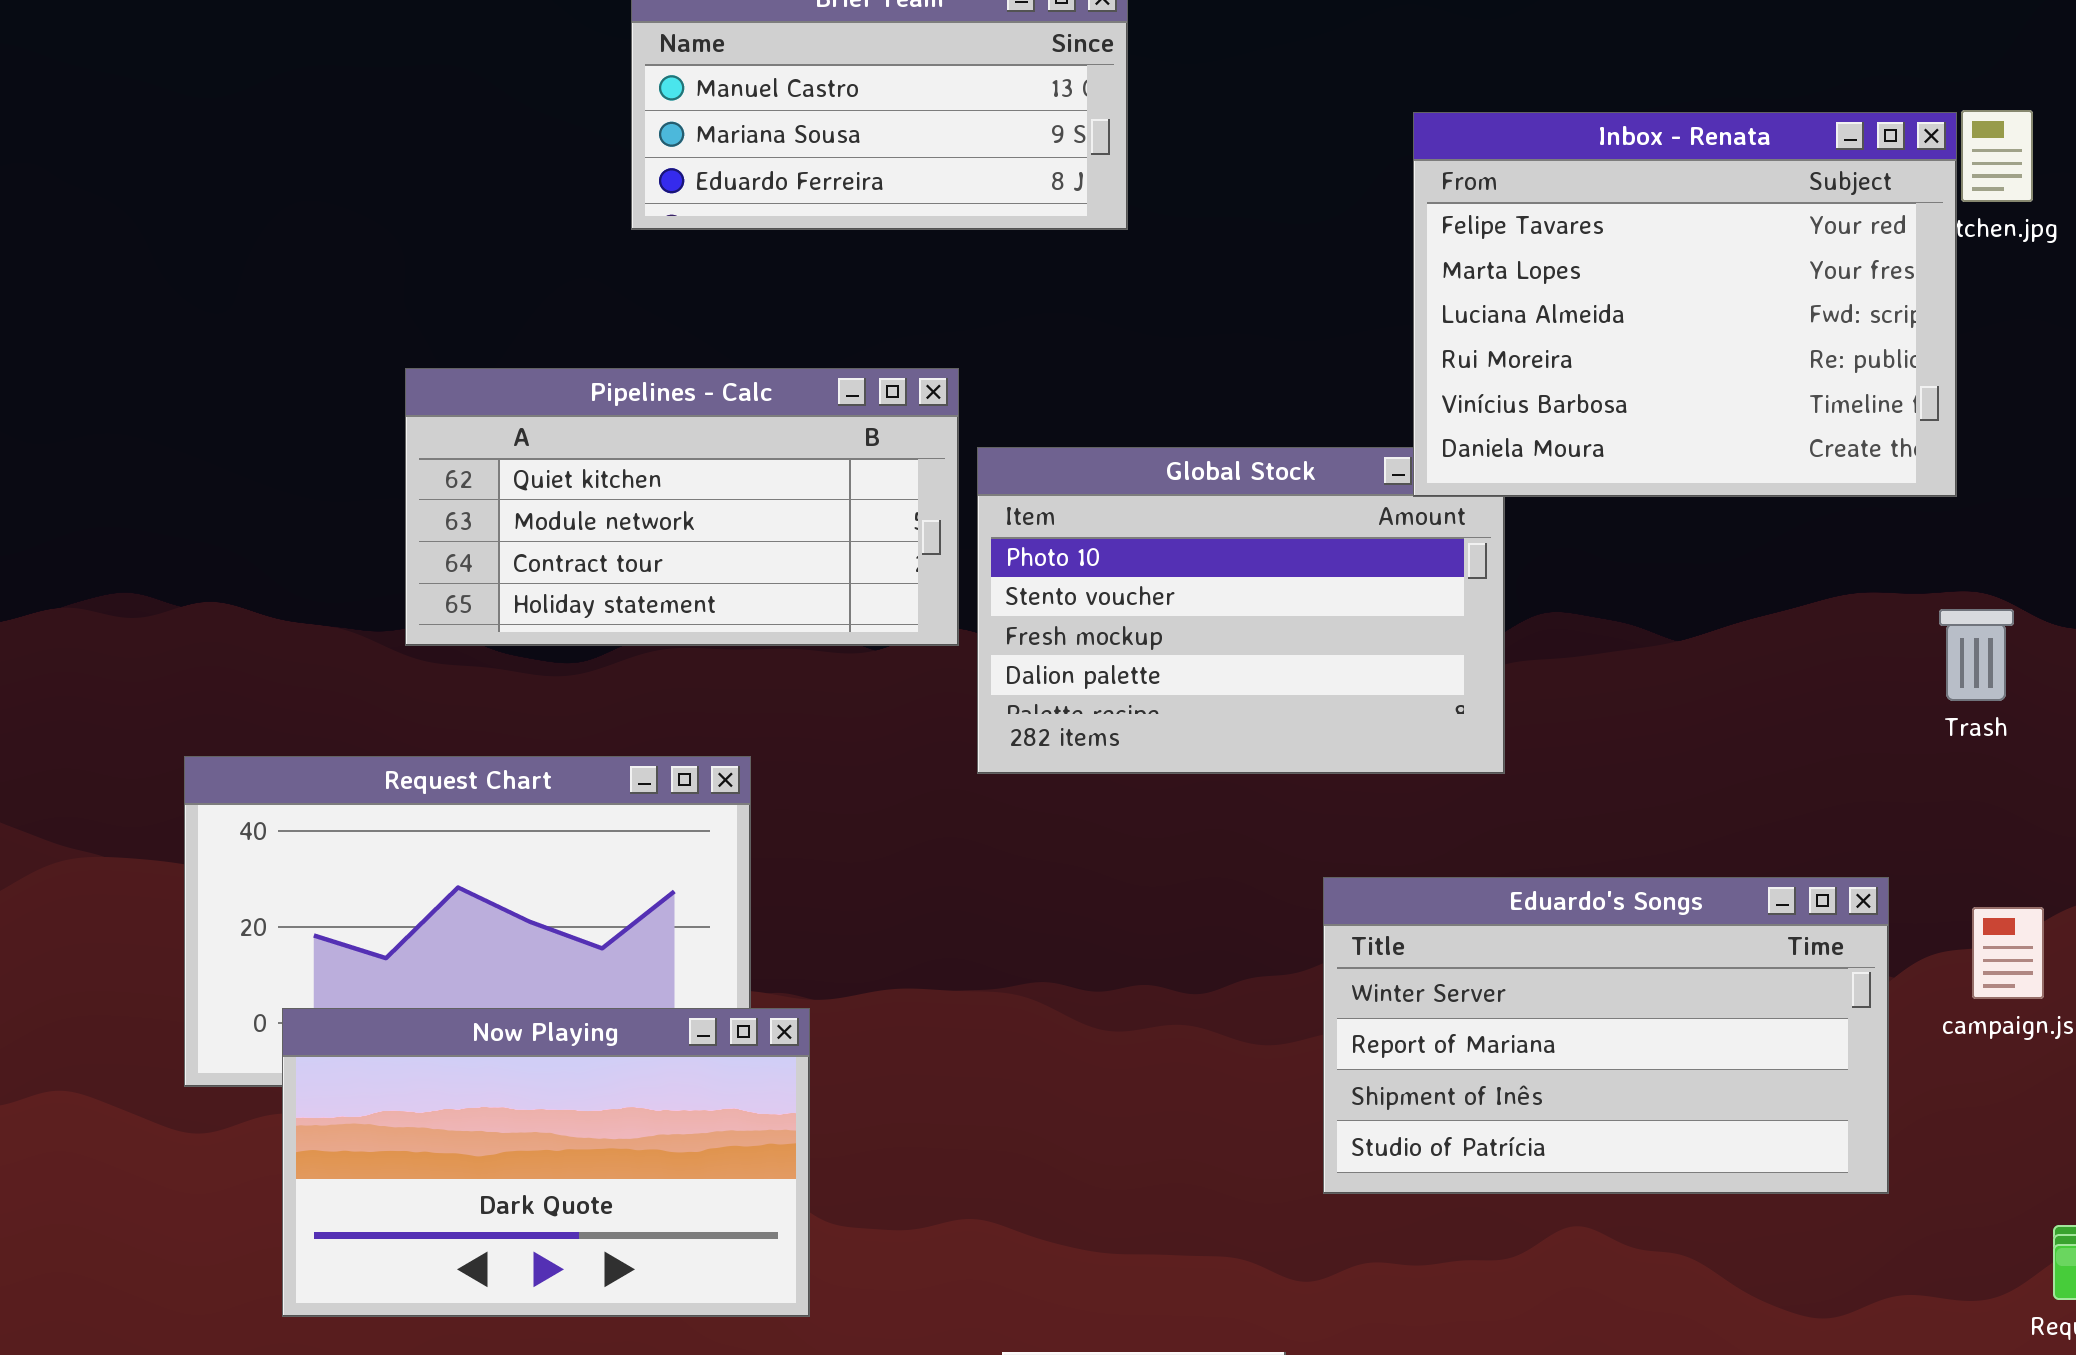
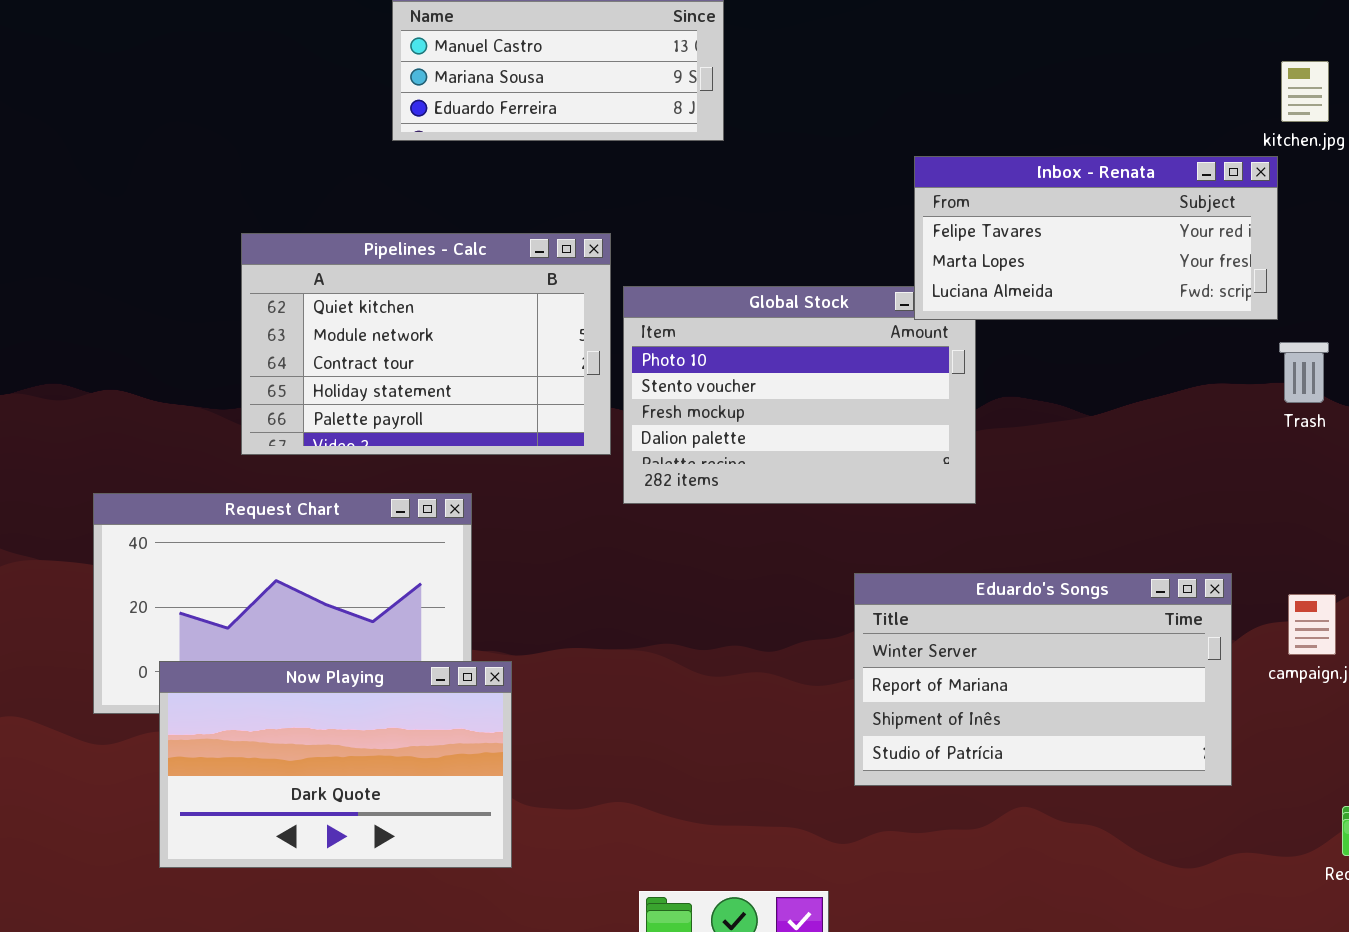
Inbox - Renata: [1413,112,1957,497] -> [914,156,1278,320], resized
Pipelines - Calc: [405,368,959,646] -> [241,233,611,455], resized
Trash: [1939,609,2014,701] -> [1279,342,1329,403], moved

